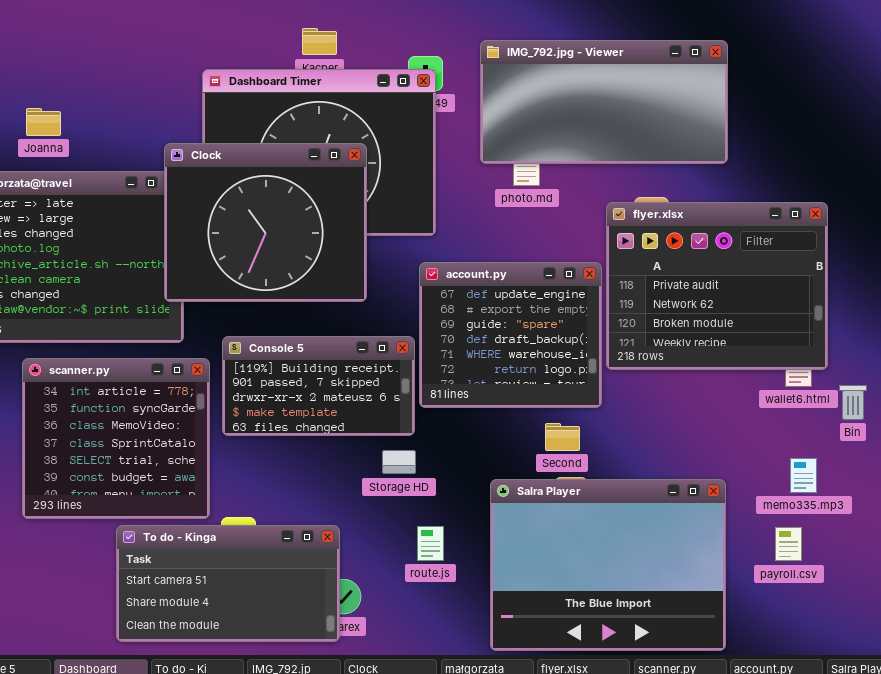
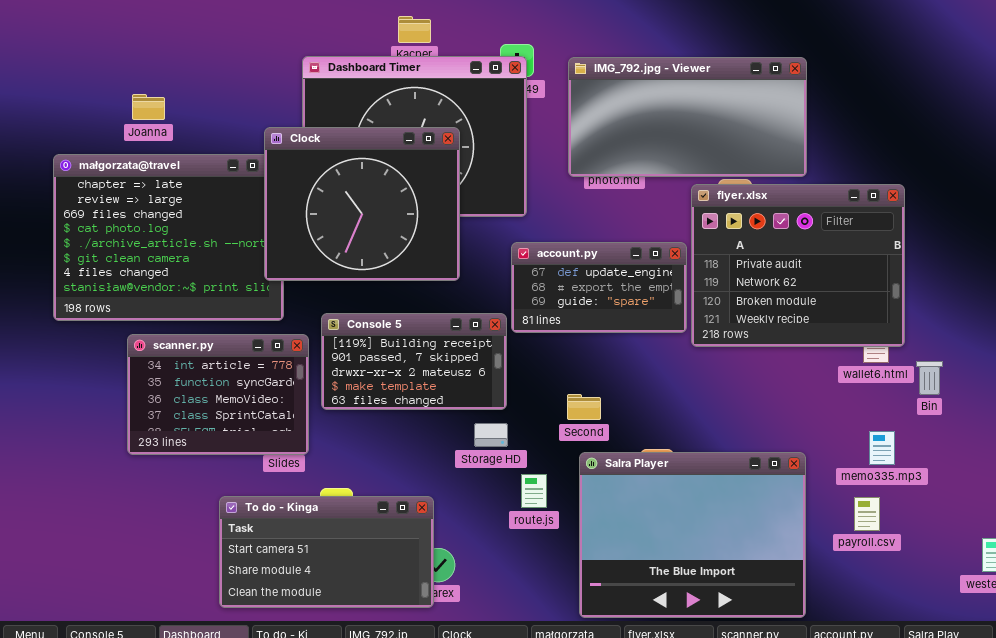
IMG_792.jpg - Viewer: [480,40,728,164] -> [568,57,807,177], moved
account.py: [419,262,602,408] -> [511,242,687,333], resized
scanner.py: [22,358,210,519] -> [127,334,309,455], resized
Second: [545,423,580,451] -> [567,394,601,420], moved
route.js: [417,526,444,561] -> [521,474,547,508], moved

